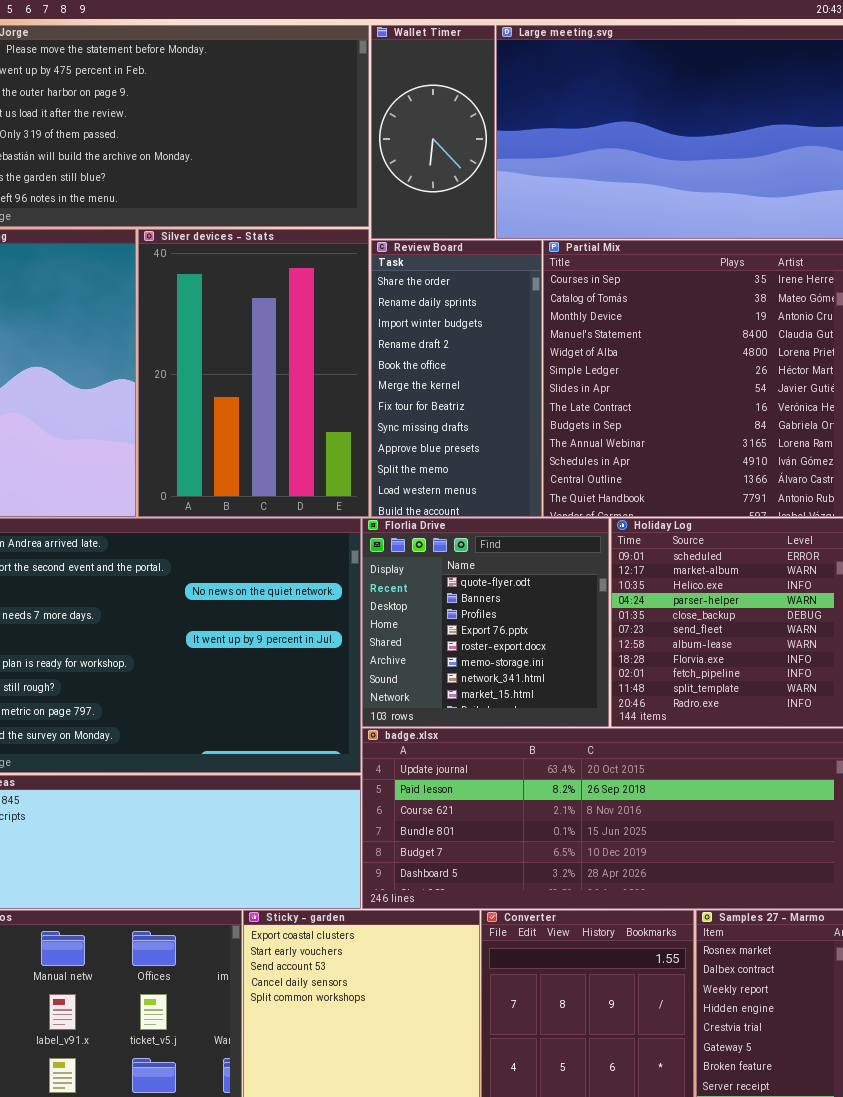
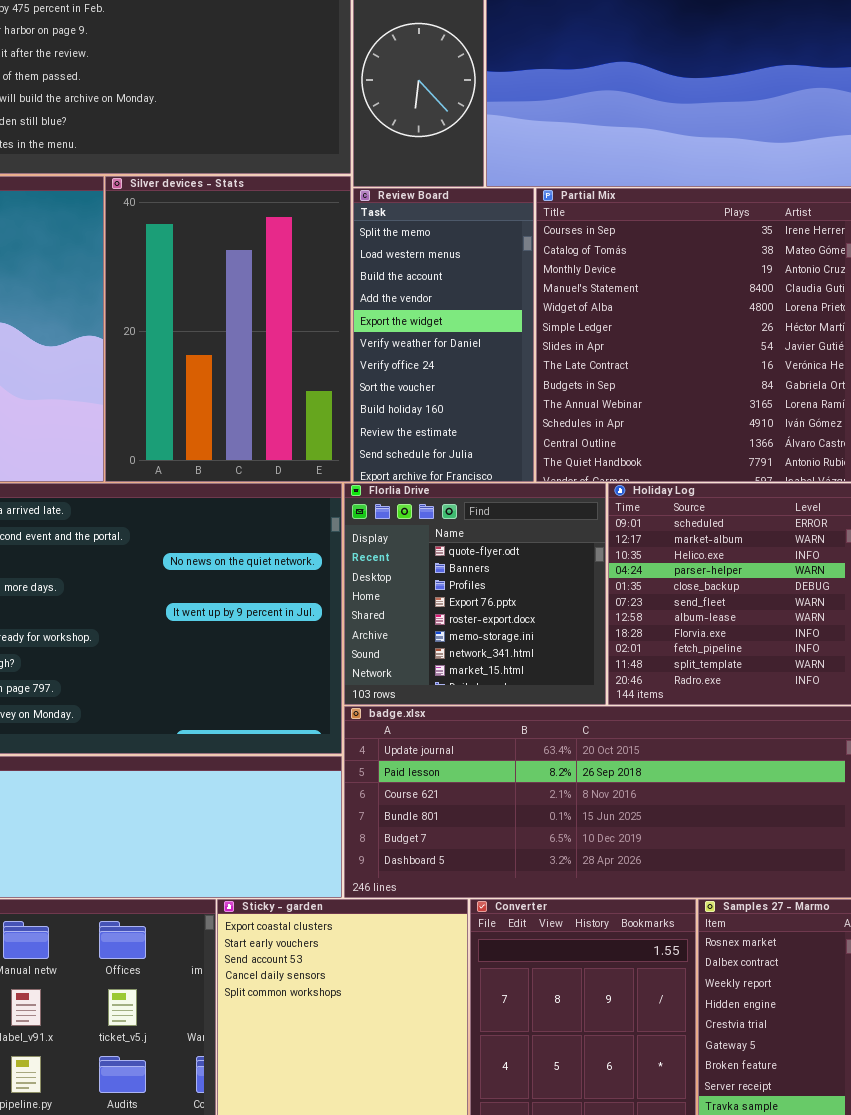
Review Board: [371,240,542,517] -> [353,188,534,482], scrolled down 9 rows

